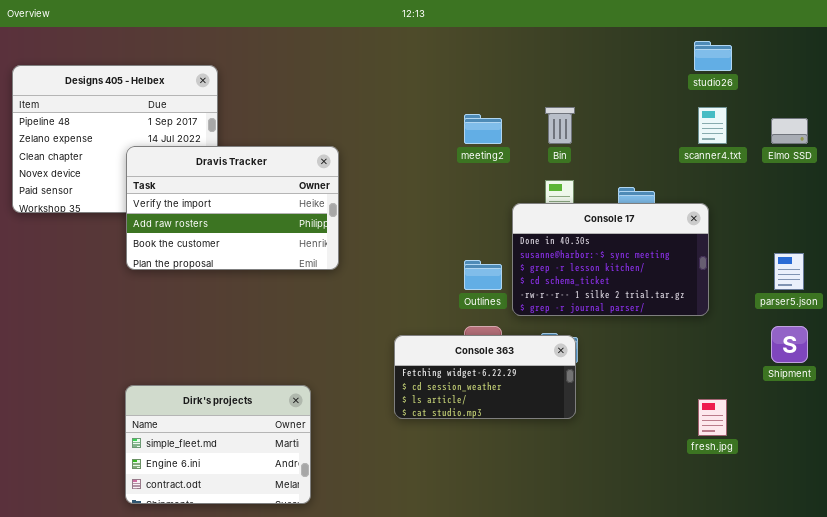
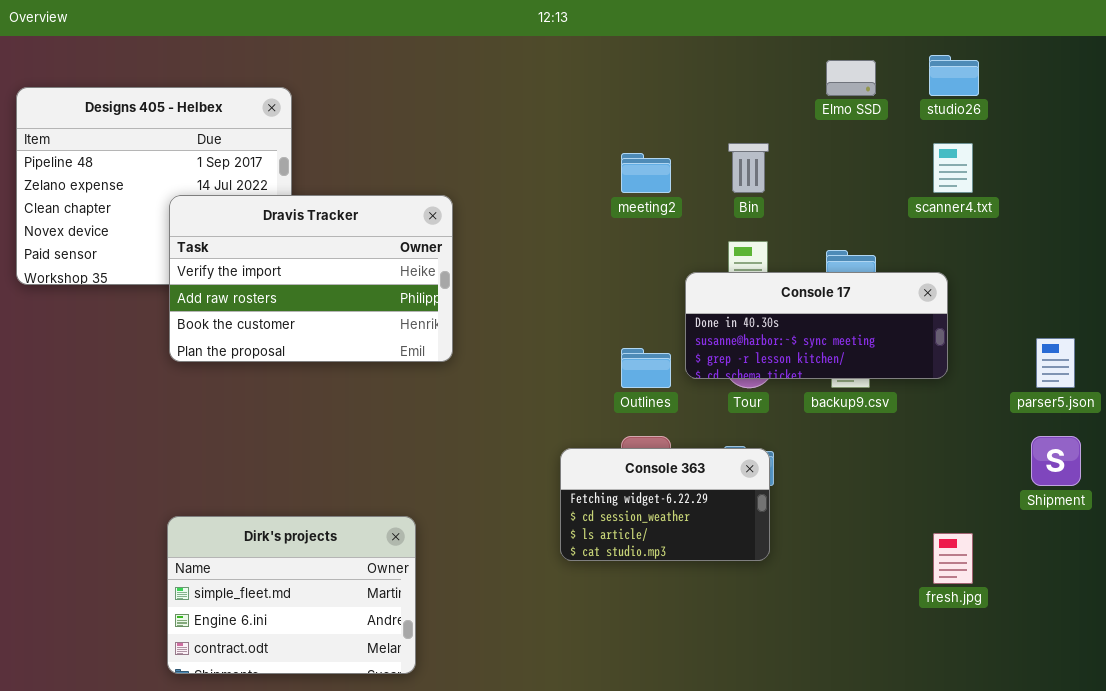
Elmo SSD: [771,118,808,144] -> [826,60,876,96], moved
Console 17: [512,203,709,316] -> [685,272,948,379], resized
Console 363: [394,335,576,419] -> [560,448,770,561], resized

